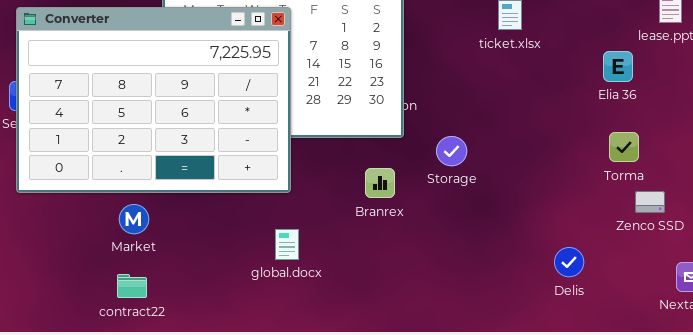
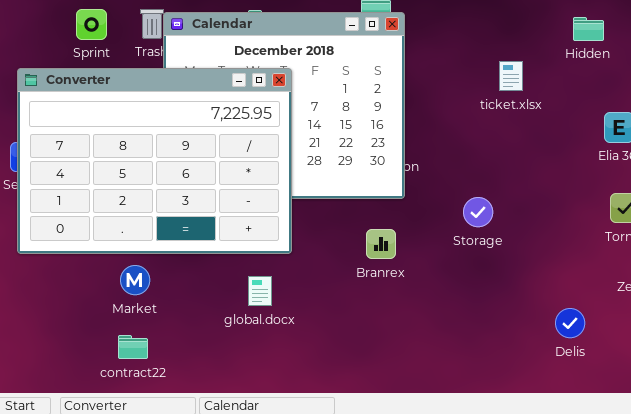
Storage: [436,136,467,166] -> [463,197,493,227], moved
global.docx: [275,229,299,260] -> [248,276,272,306], moved

